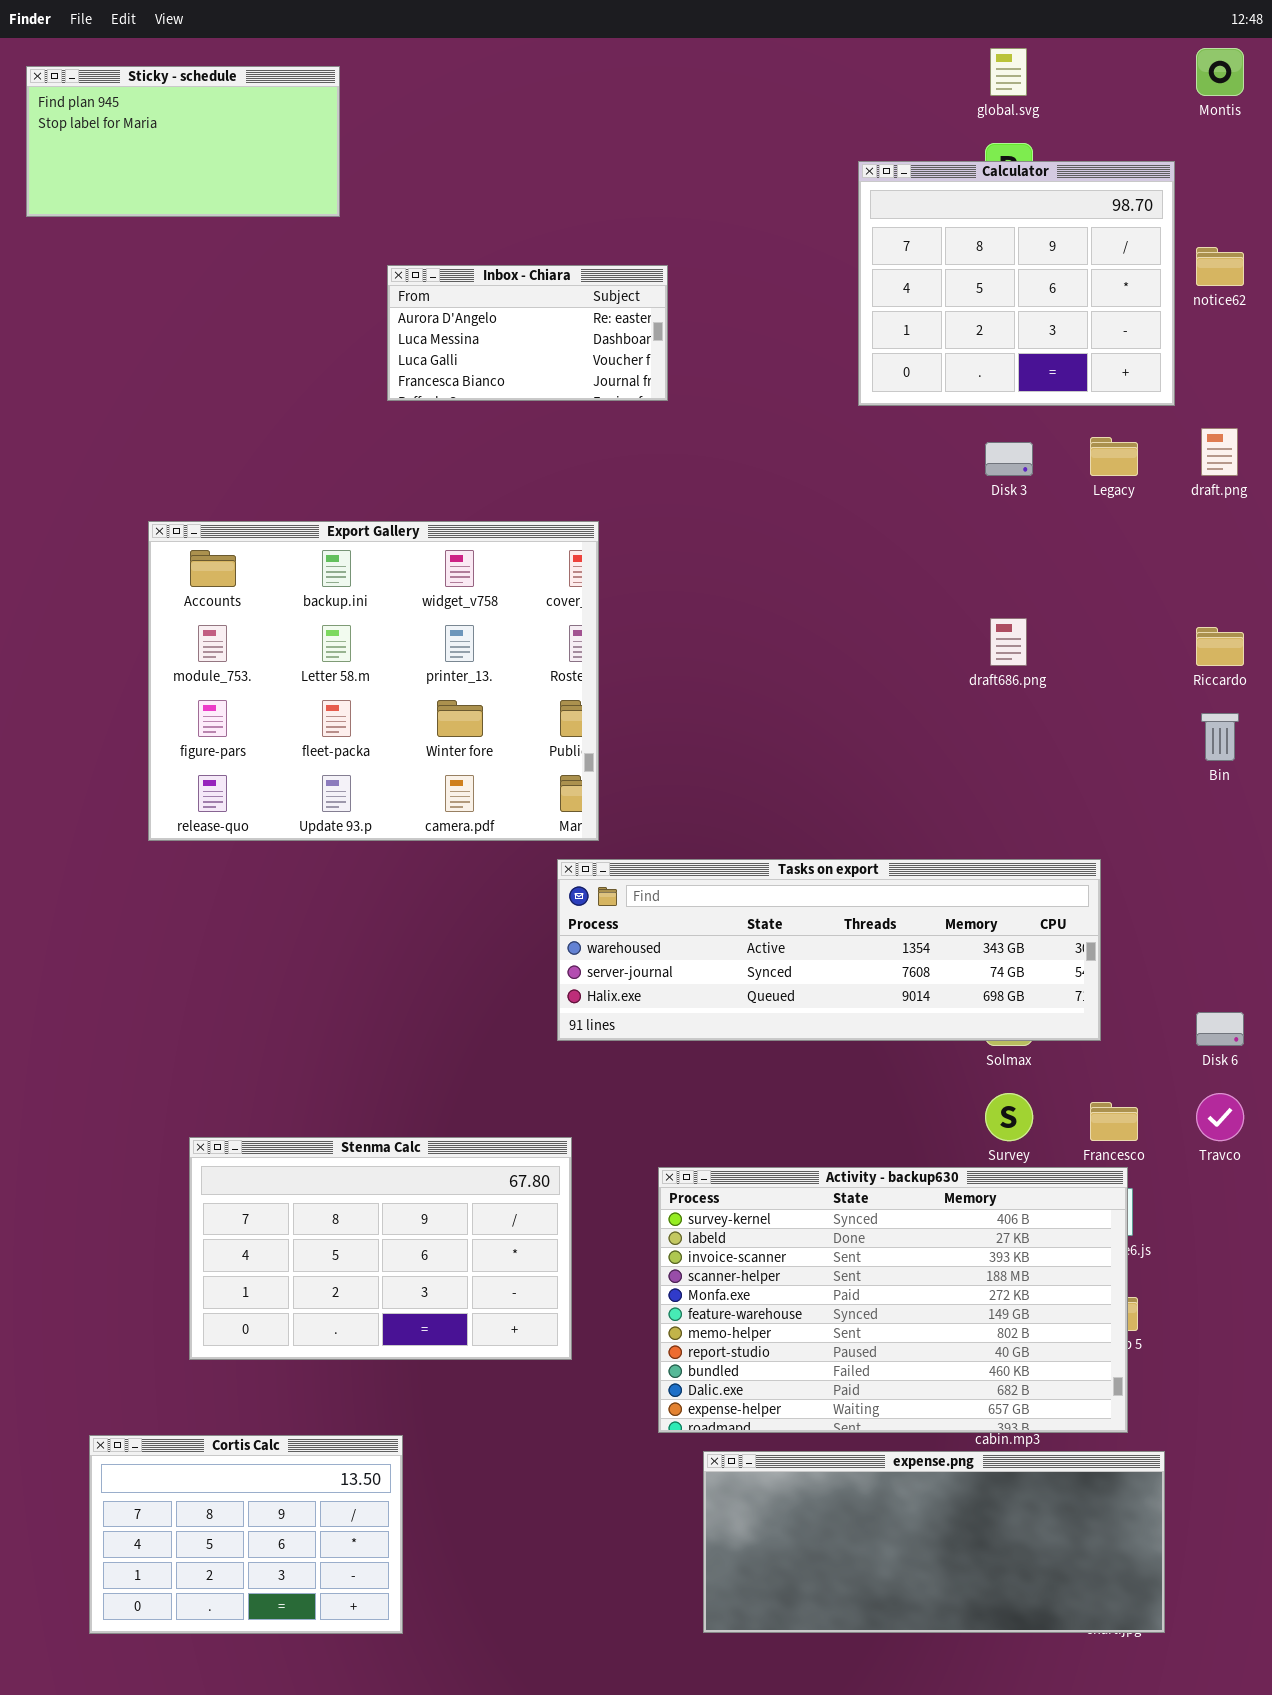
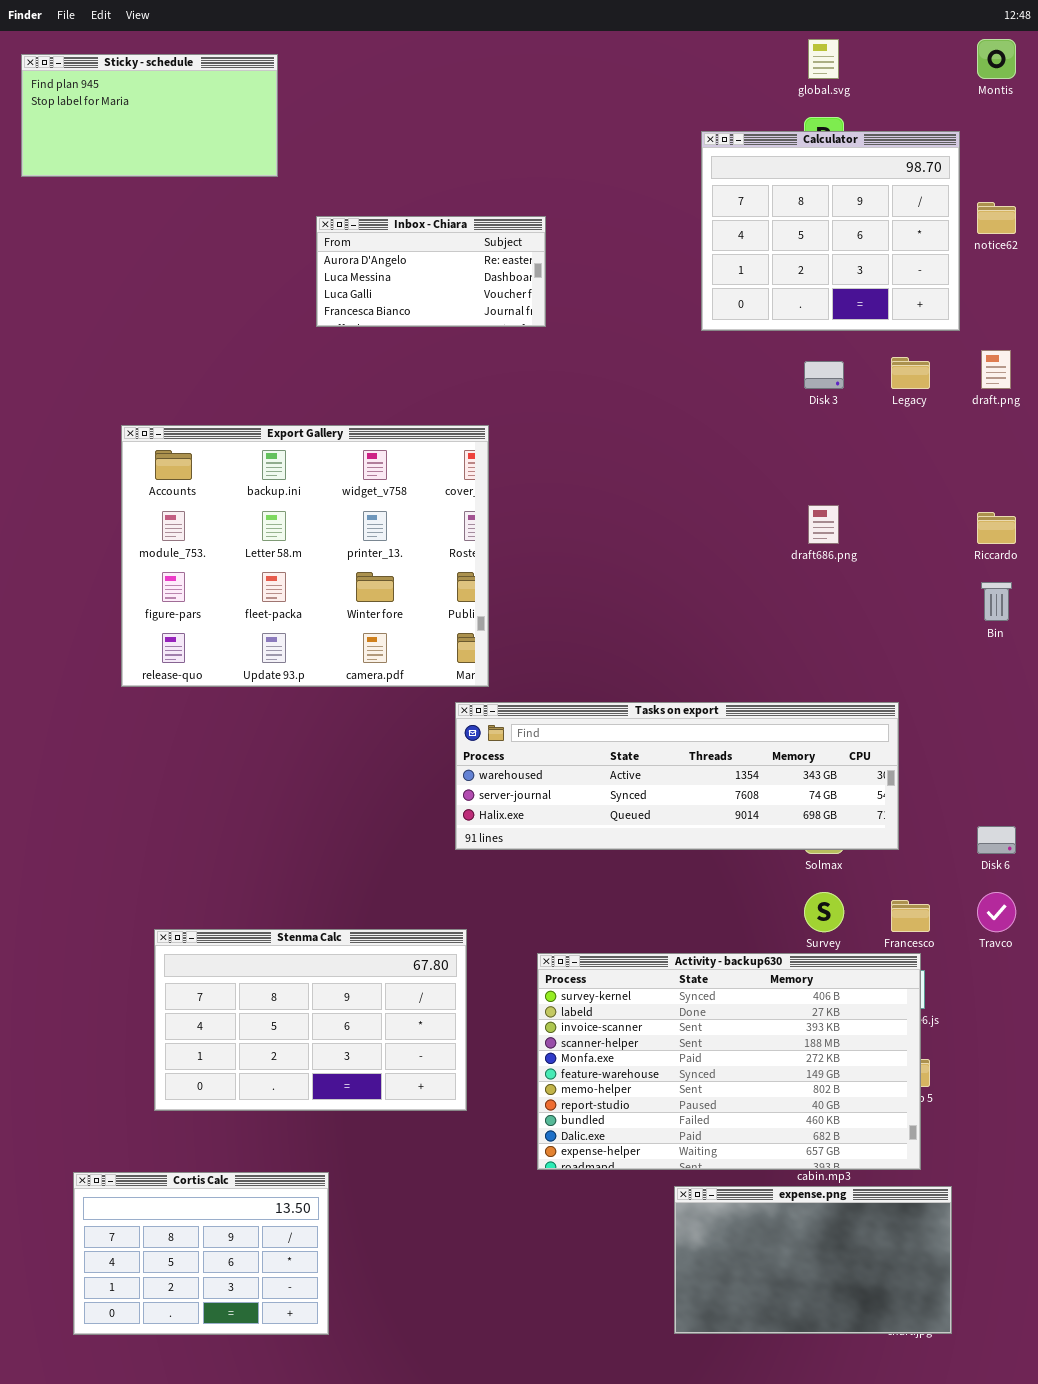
expense.png: [703,1451,1165,1633] -> [674,1186,952,1334], resized

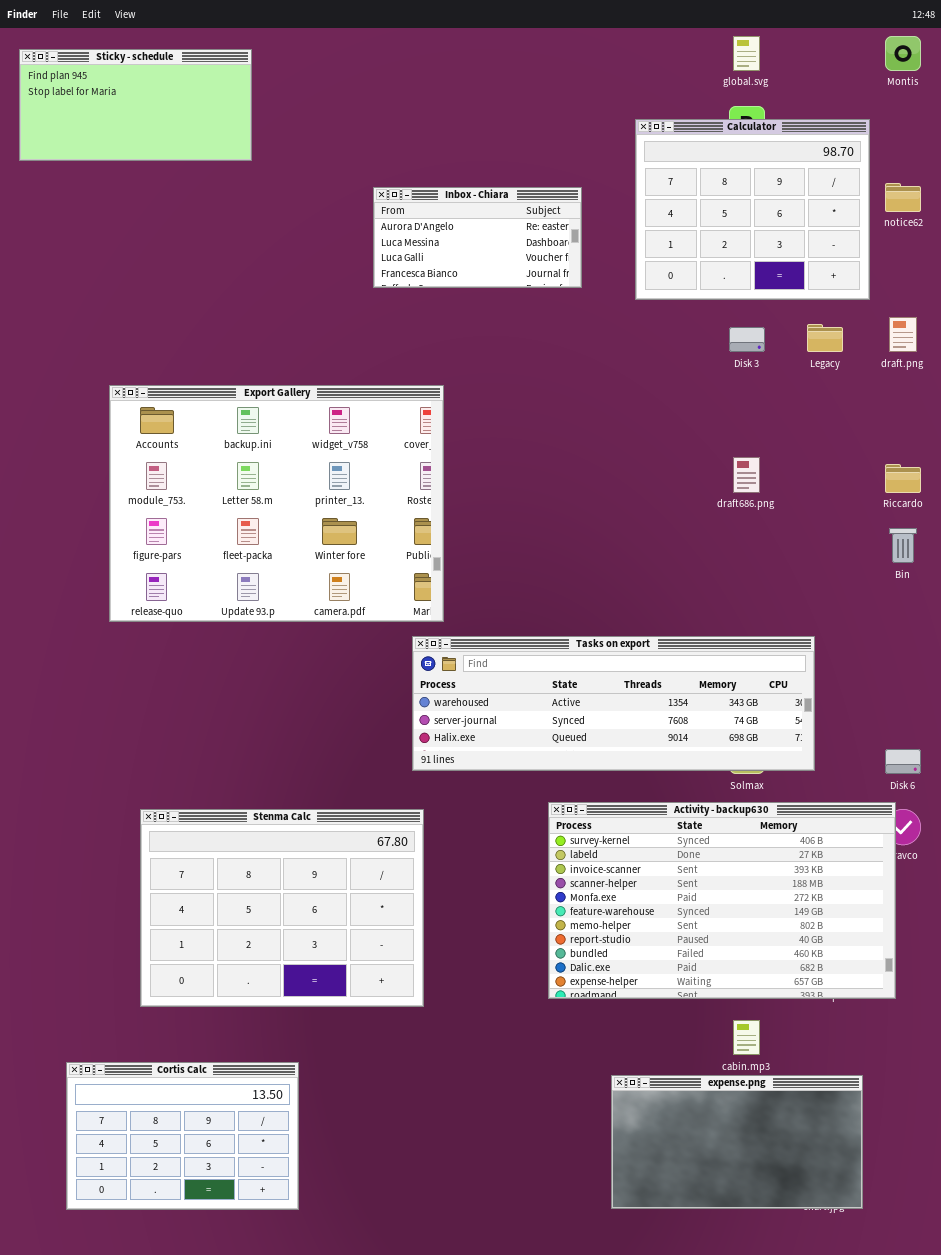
Inbox - Chiara: [316,216,546,327] -> [373,187,582,288], moved
Stenma Calc: [154,929,467,1111] -> [140,809,424,1007], resized
Activity - backup630: [537,953,921,1170] -> [548,802,896,999], moved

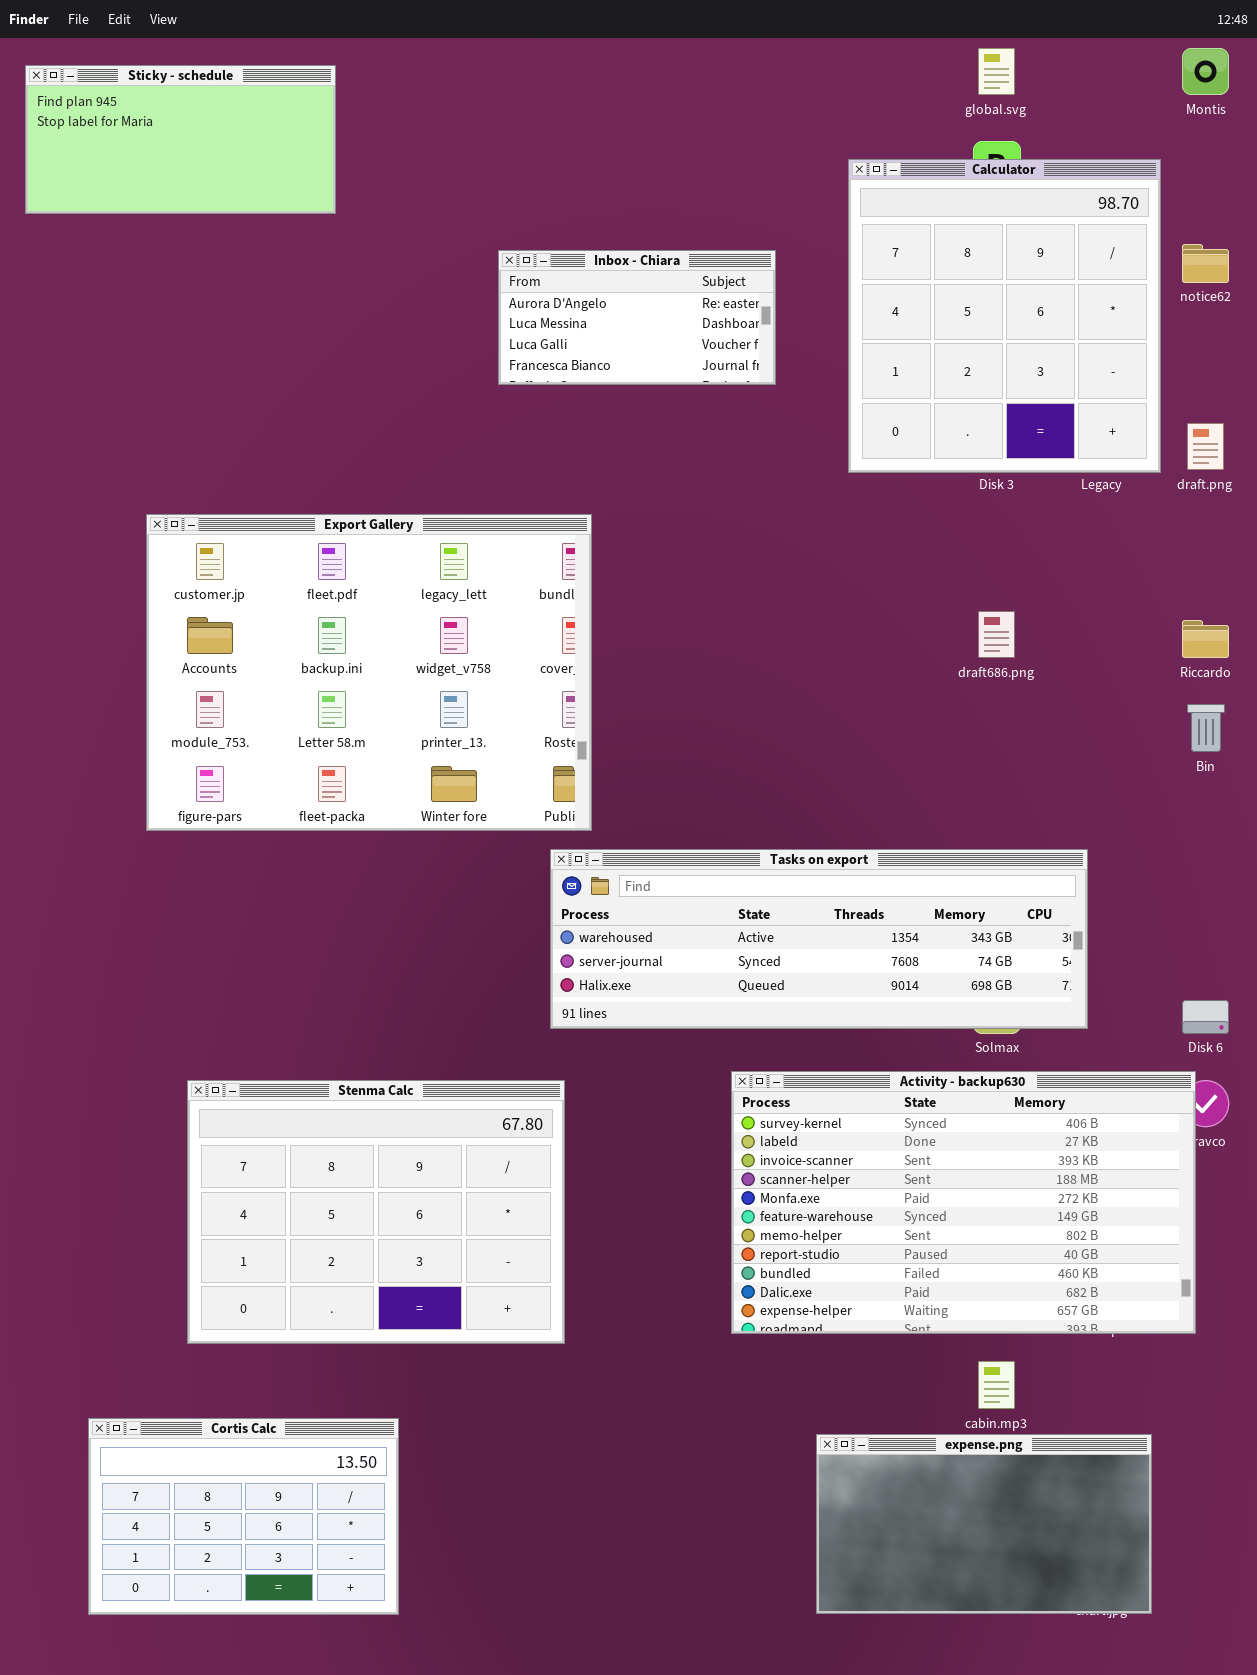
Calculator: [635,119,870,300] -> [848,159,1161,473], resized
Export Gallery: [109,385,444,622] -> [146,514,592,831], scrolled up 1 row

